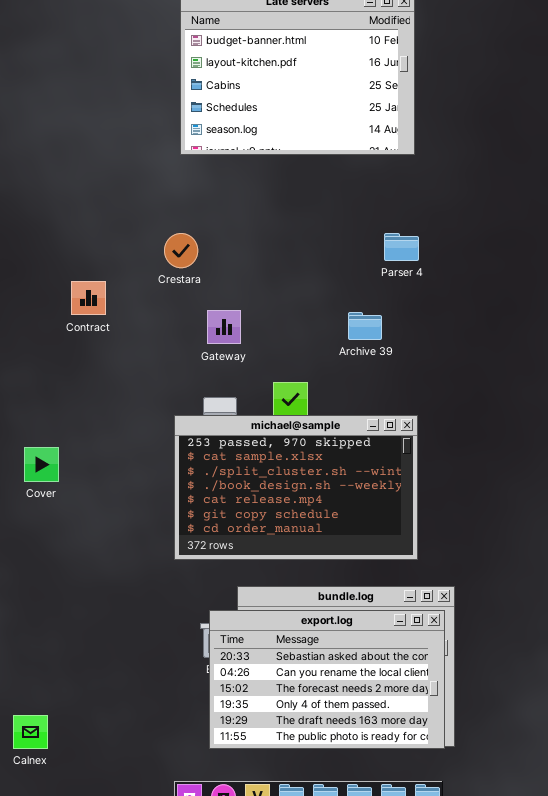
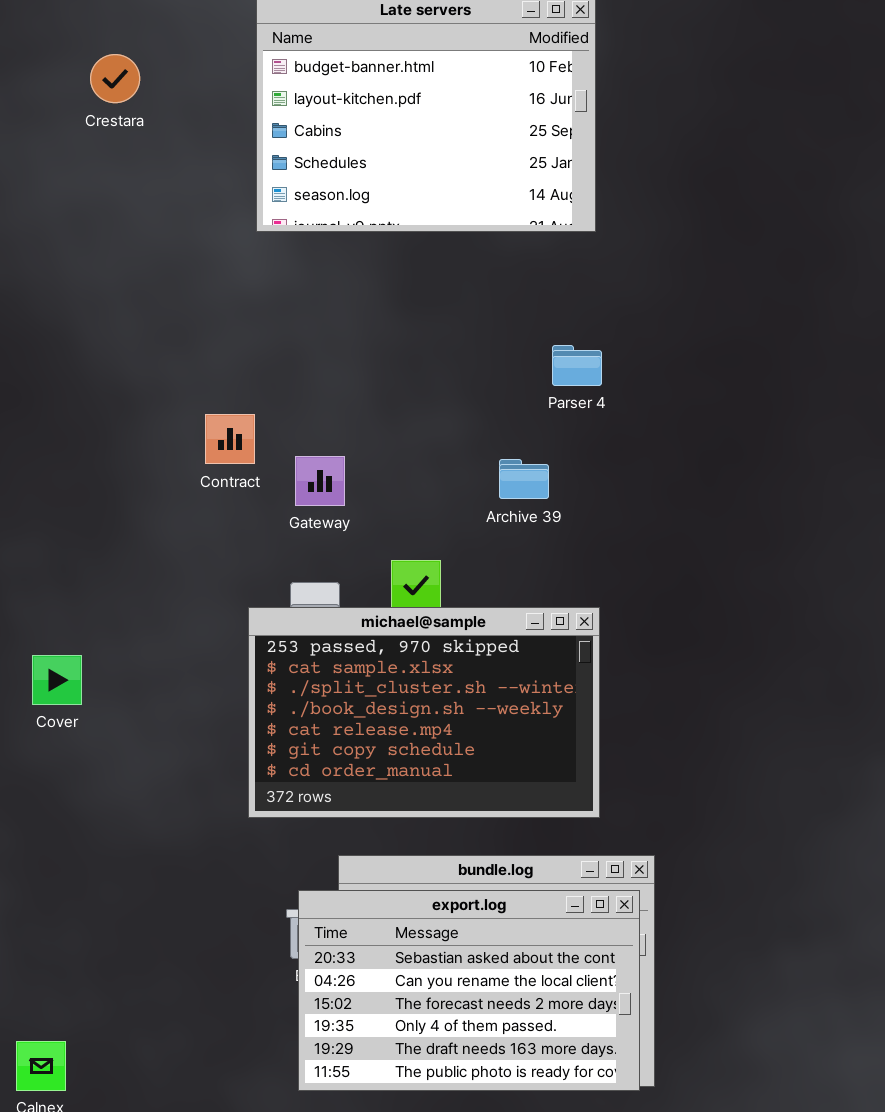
Crestara: [164,233,198,268] -> [90,54,140,103], moved
Contract: [71,281,106,315] -> [205,414,255,464], moved

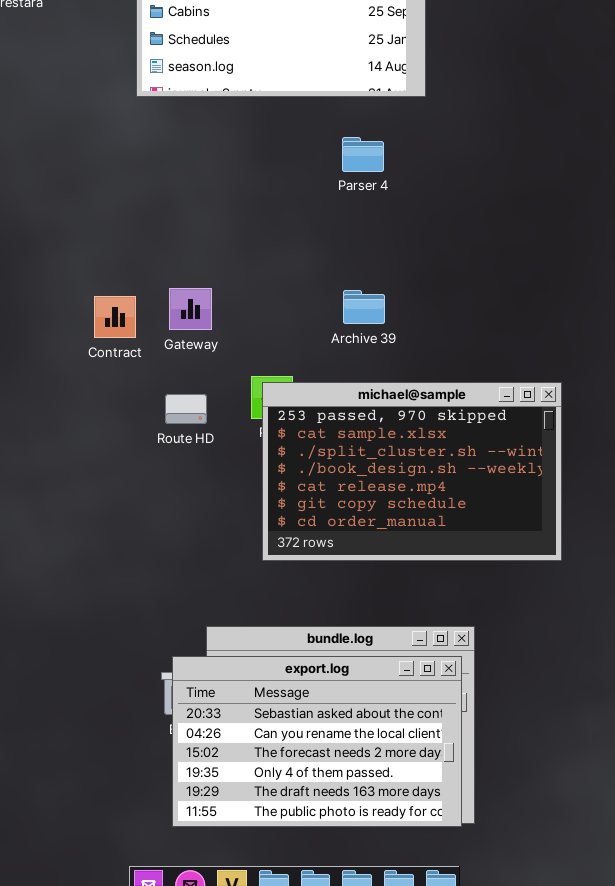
Parser 4: [552,345,602,386] -> [342,137,384,172], moved
Contract: [205,414,255,464] -> [94,296,136,338], moved
michael@sample: [248,607,600,818] -> [262,382,562,561], moved

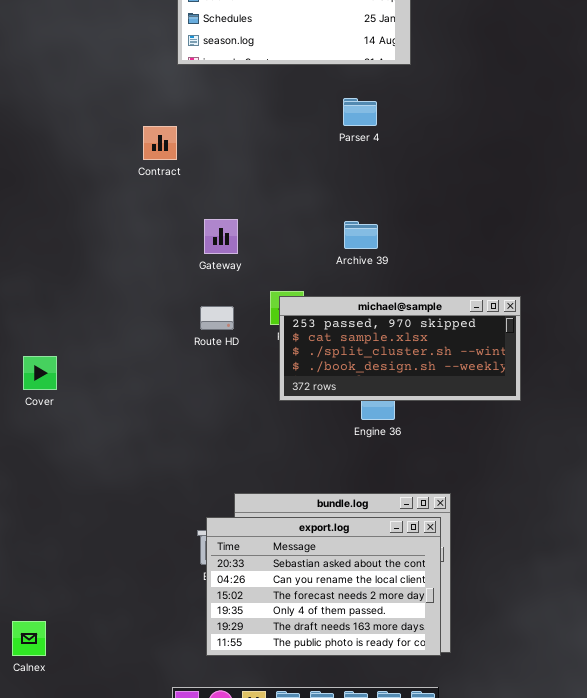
Contract: [94,296,136,338] -> [143,126,177,160], moved
michael@sample: [262,382,562,561] -> [279,296,521,401], resized

